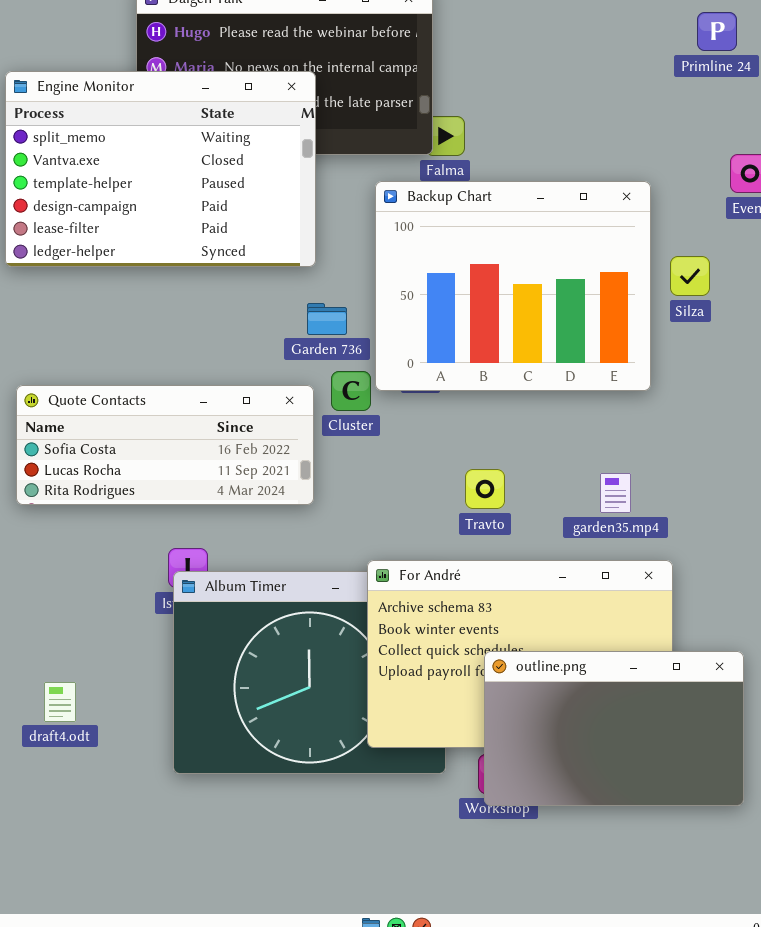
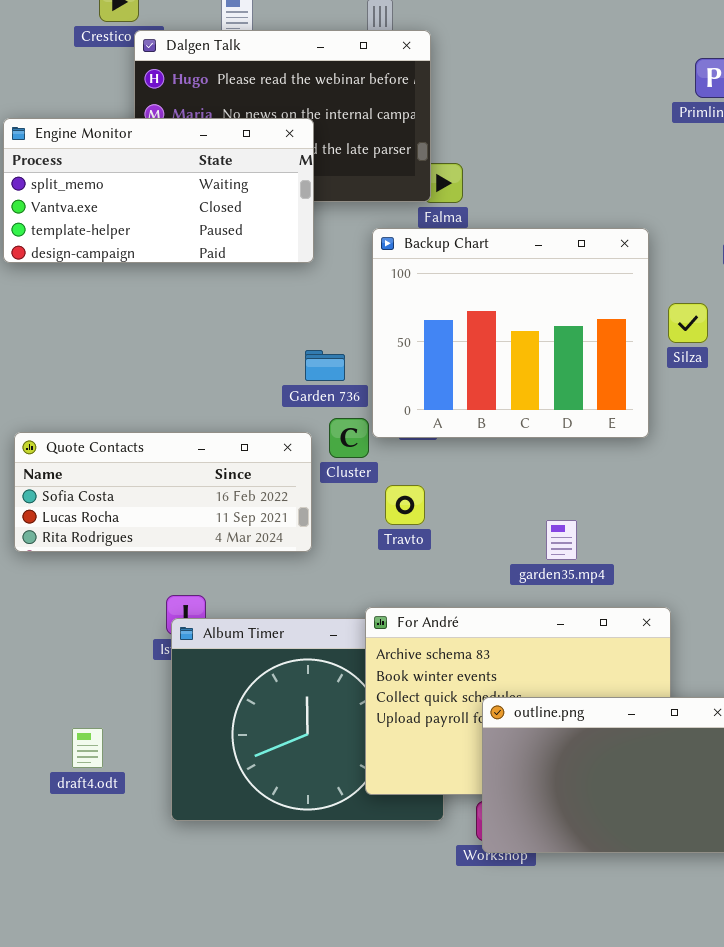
Engine Monitor: [5,71,316,267] -> [3,118,314,263], resized
Travto: [465,469,505,509] -> [385,485,425,525], moved
garden35.mp4: [600,473,631,513] -> [546,520,577,560], moved
draft4.odt: [44,682,76,722] -> [72,728,103,768], moved

